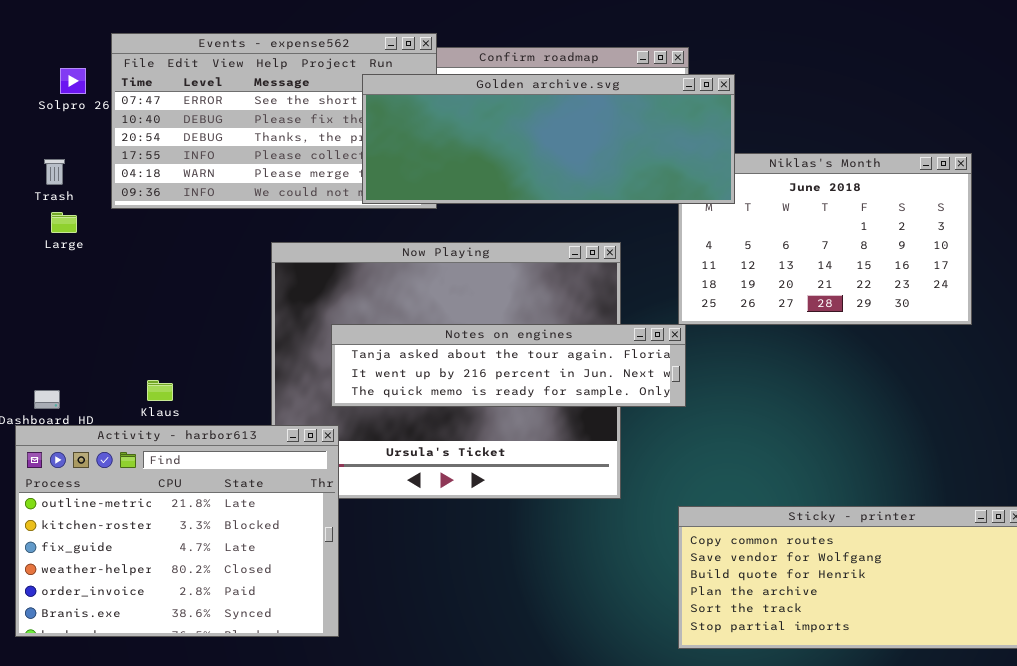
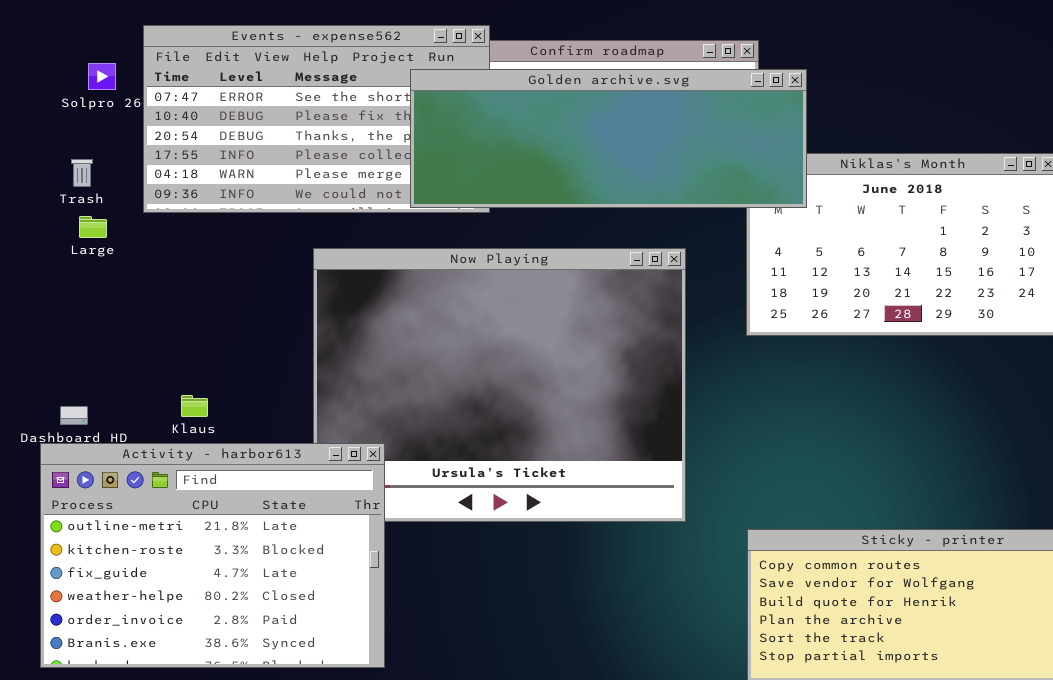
Notes on engines: [331,324,686,407] -> none, closed

